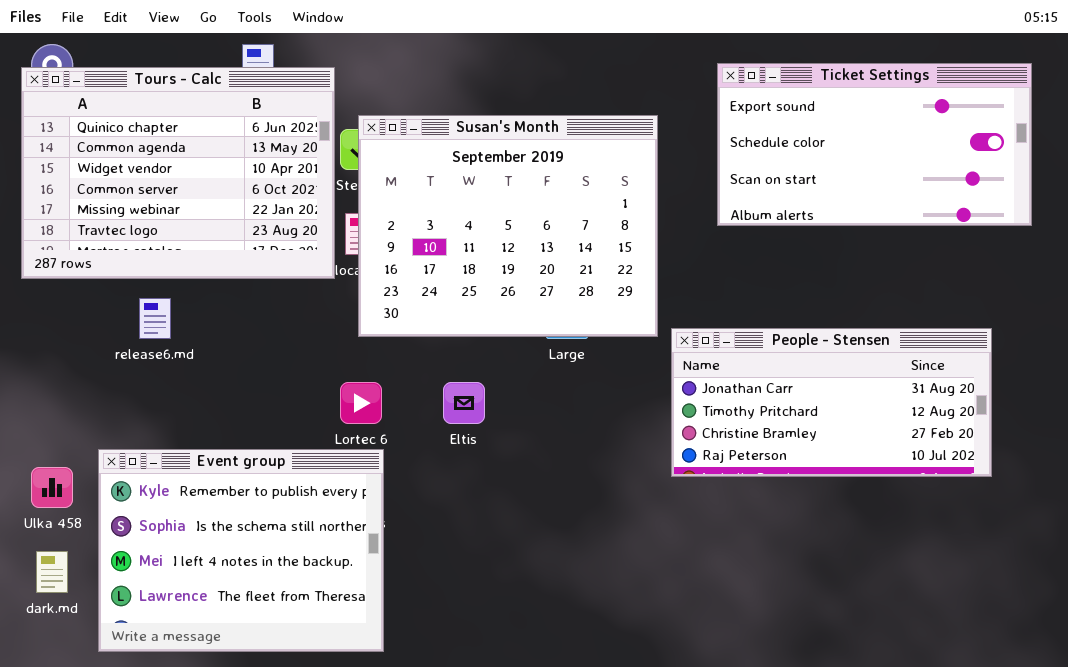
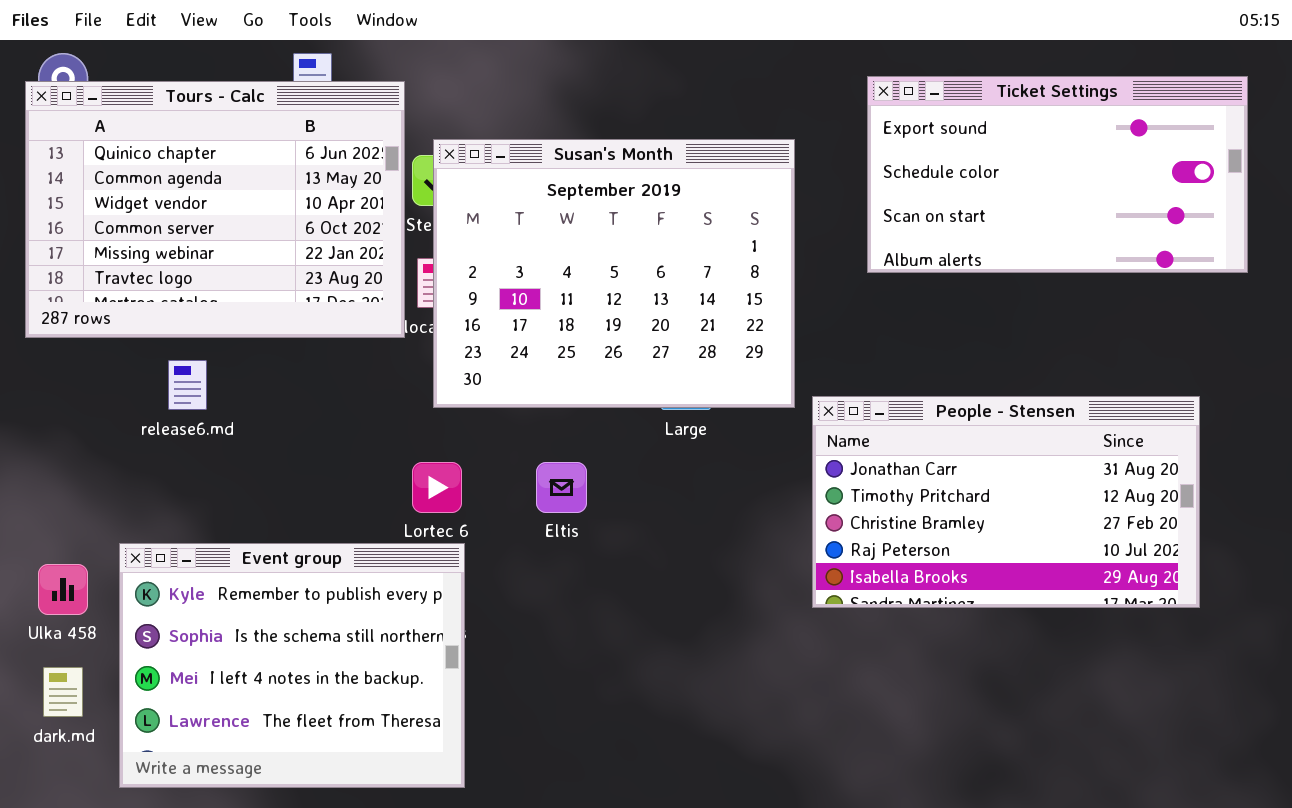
People - Stensen: [671,328,992,477] -> [812,396,1200,608], resized

